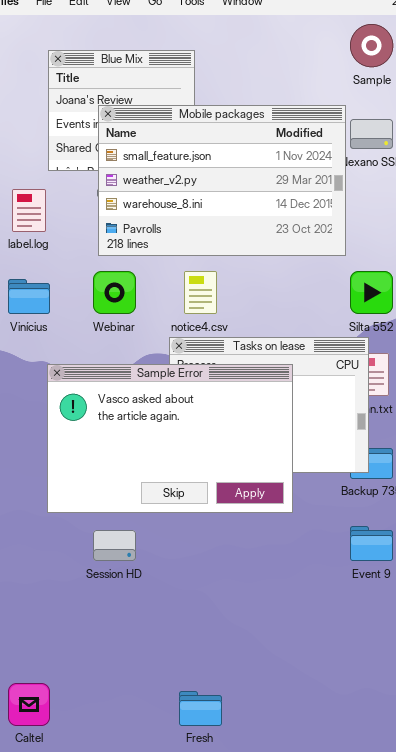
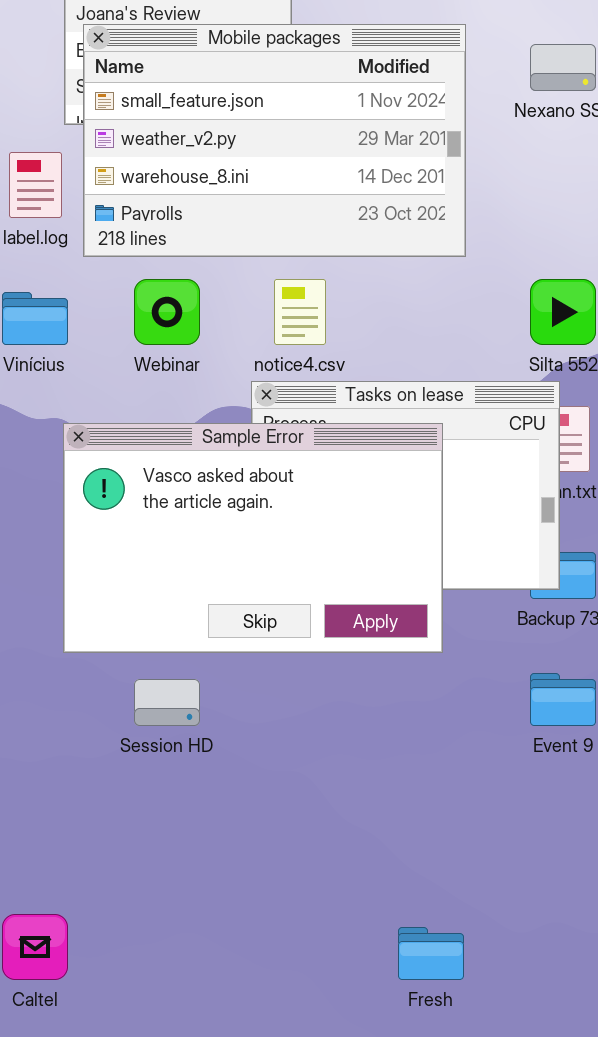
Mobile packages: [98,105,346,256] -> [83,24,466,257], moved
Fresh: [179,691,222,726] -> [398,927,464,980], moved

